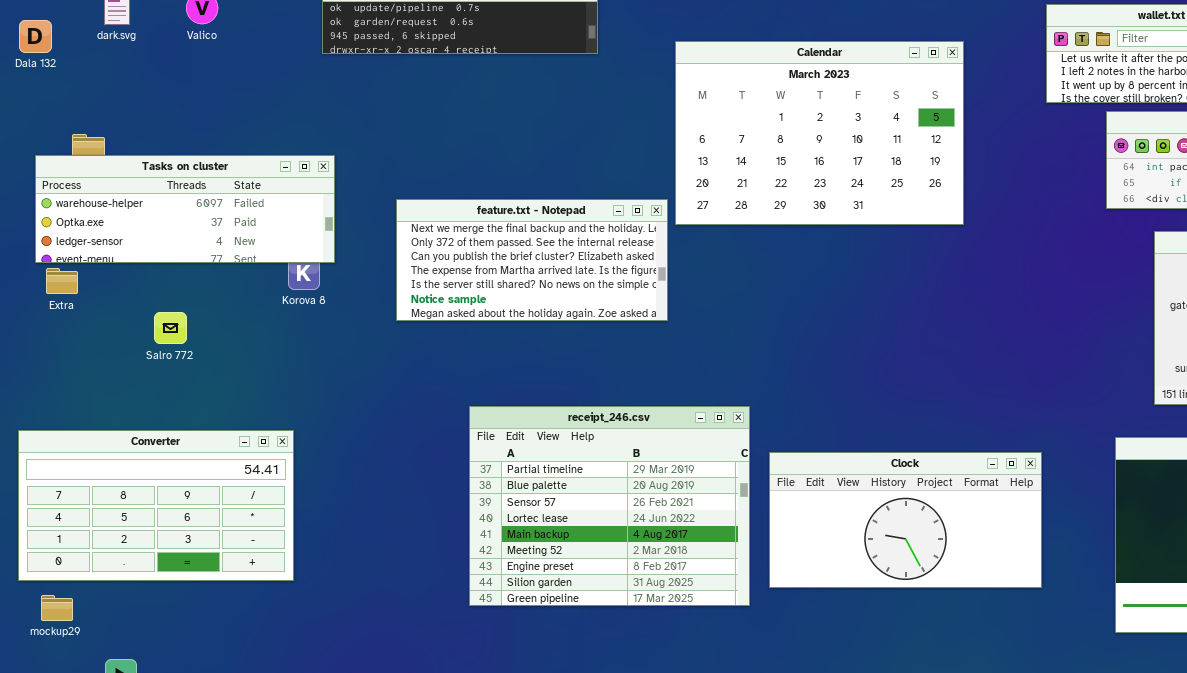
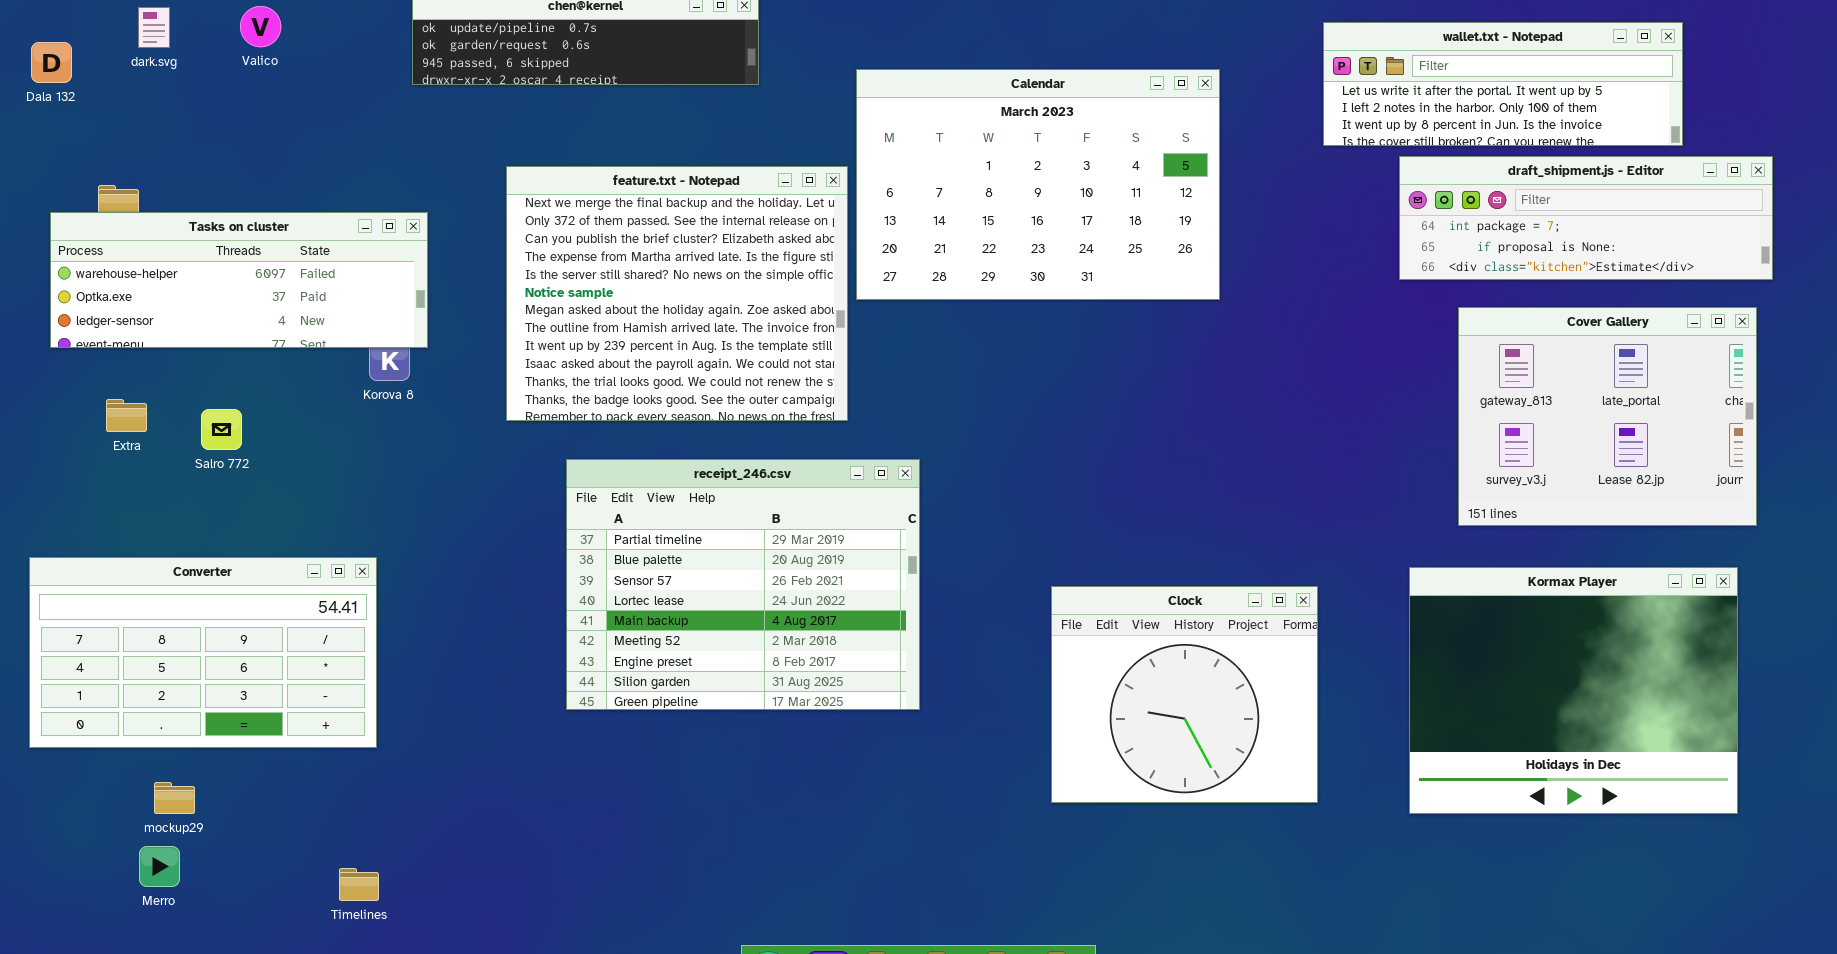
feature.txt - Notepad: [396,199,668,321] -> [506,166,848,421], resized
Extra: [46,268,78,294] -> [106,399,147,432], moved
receipt_246.csv: [469,406,750,606] -> [566,459,920,710], moved
Clock: [769,452,1042,588] -> [1051,586,1318,803], resized
mockup29: [41,595,73,621] -> [154,782,195,814], moved

